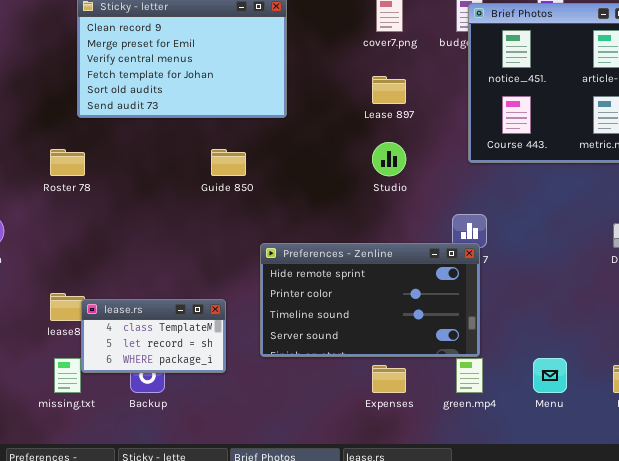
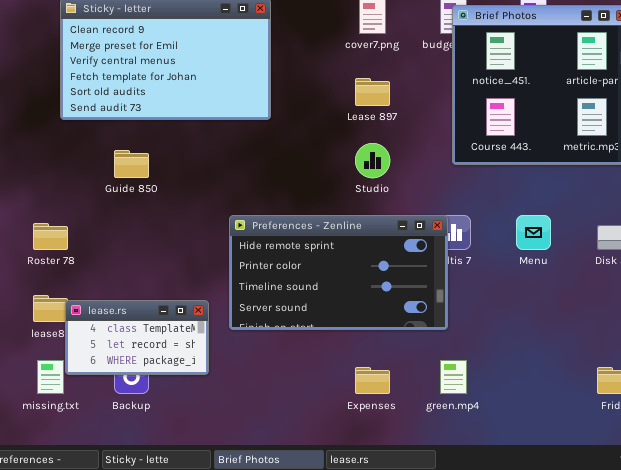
Roster 78: [50,149,85,176] -> [33,223,68,250], moved
Guide 850: [211,149,246,176] -> [114,150,149,178], moved
Preferences - Zenline: [260,243,480,357] -> [229,215,448,330], moved
Menu: [533,358,567,393] -> [516,215,551,250], moved

